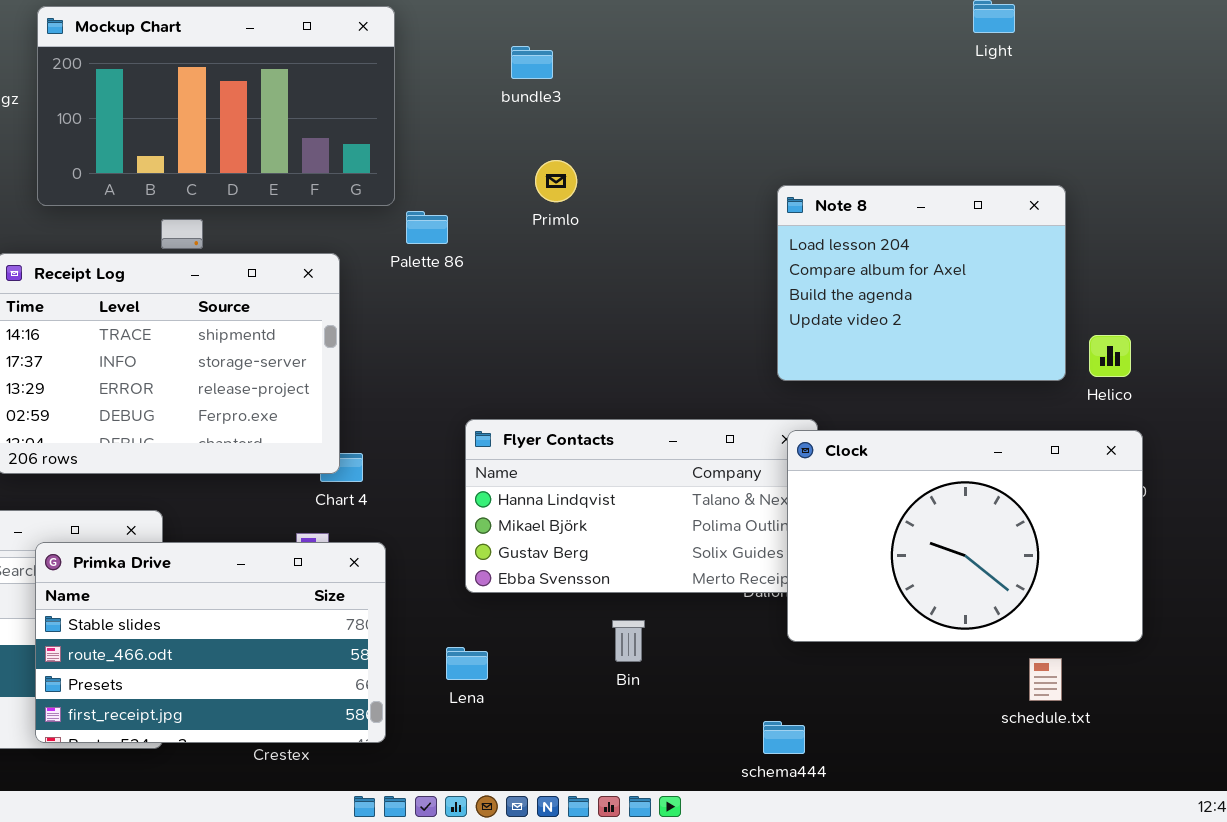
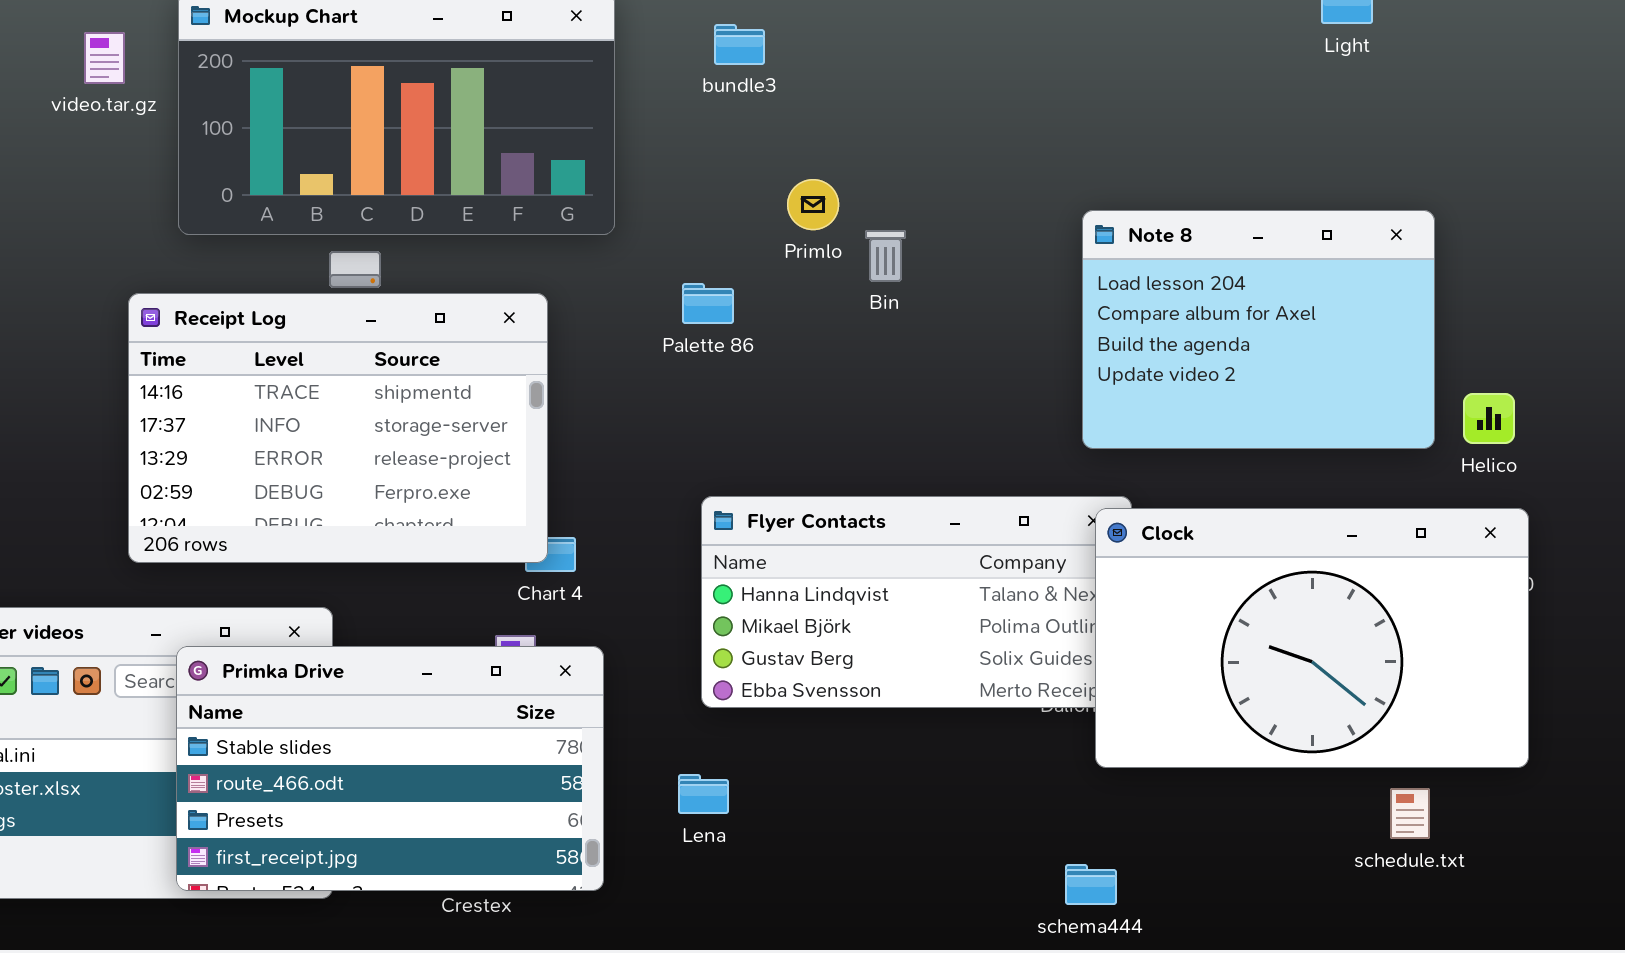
bundle3: [511,46,553,79] -> [714,24,765,65], moved
Palette 86: [406,211,448,244] -> [682,283,734,324], moved
Bin: [612,620,645,662] -> [865,230,906,282], moved

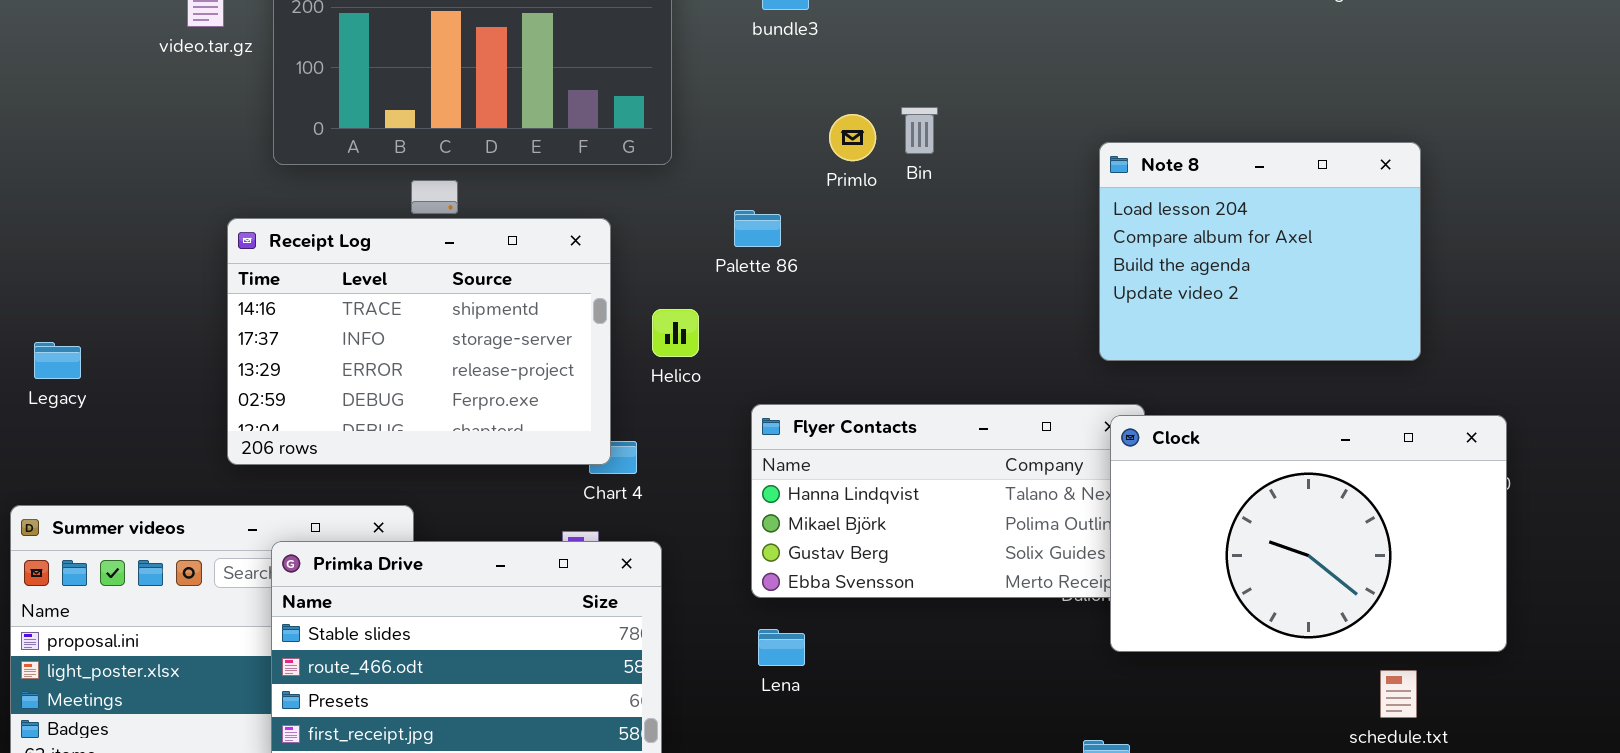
Bin: [865,230,906,282] -> [901,107,938,154], moved
Helico: [1463,393,1515,444] -> [652,309,699,357], moved
Lena: [678,774,729,814] -> [758,629,805,666], moved

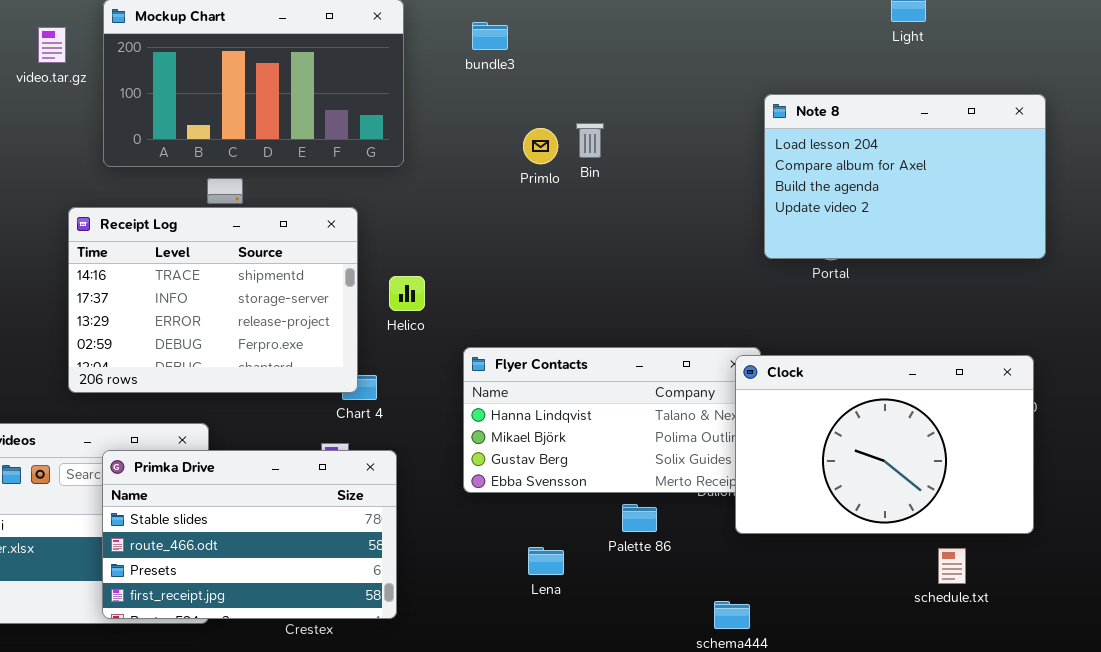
Note 8: [1099,142,1421,361] -> [764,94,1046,259], moved, resized
Palette 86: [734,210,781,247] -> [622,504,657,532], moved
Lena: [758,629,805,666] -> [528,547,564,575], moved

